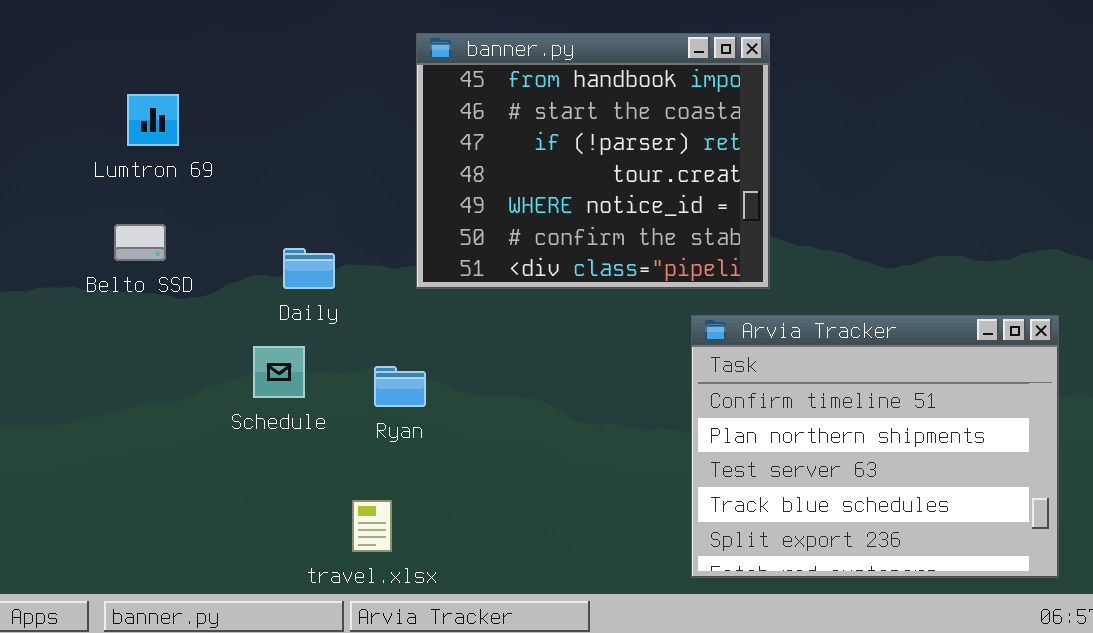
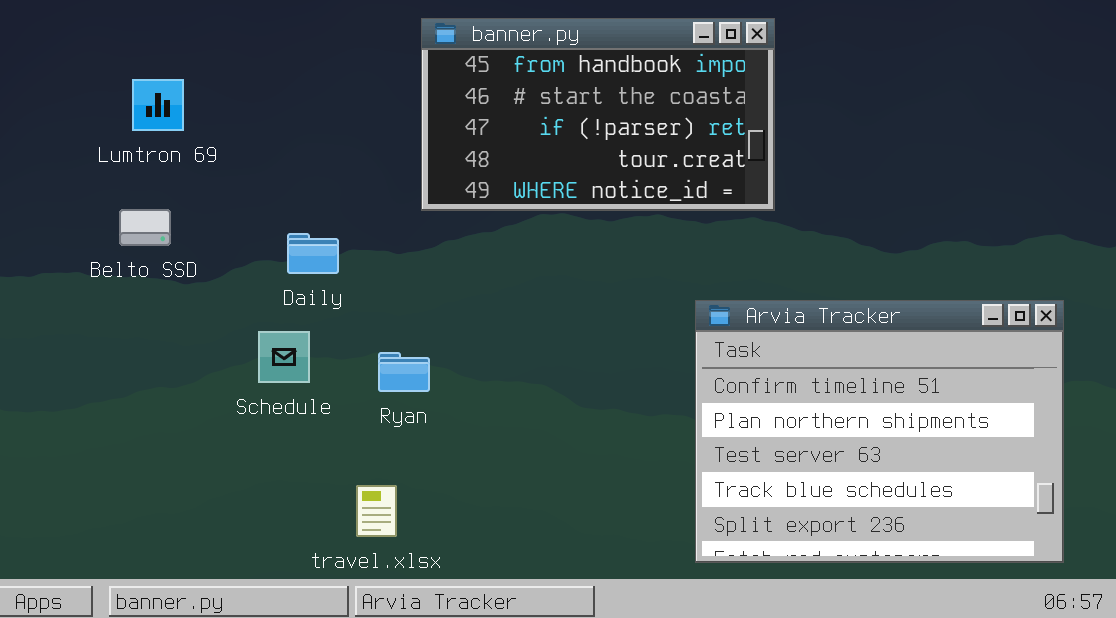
banner.py: [416,33,770,289] -> [421,18,775,211], resized

